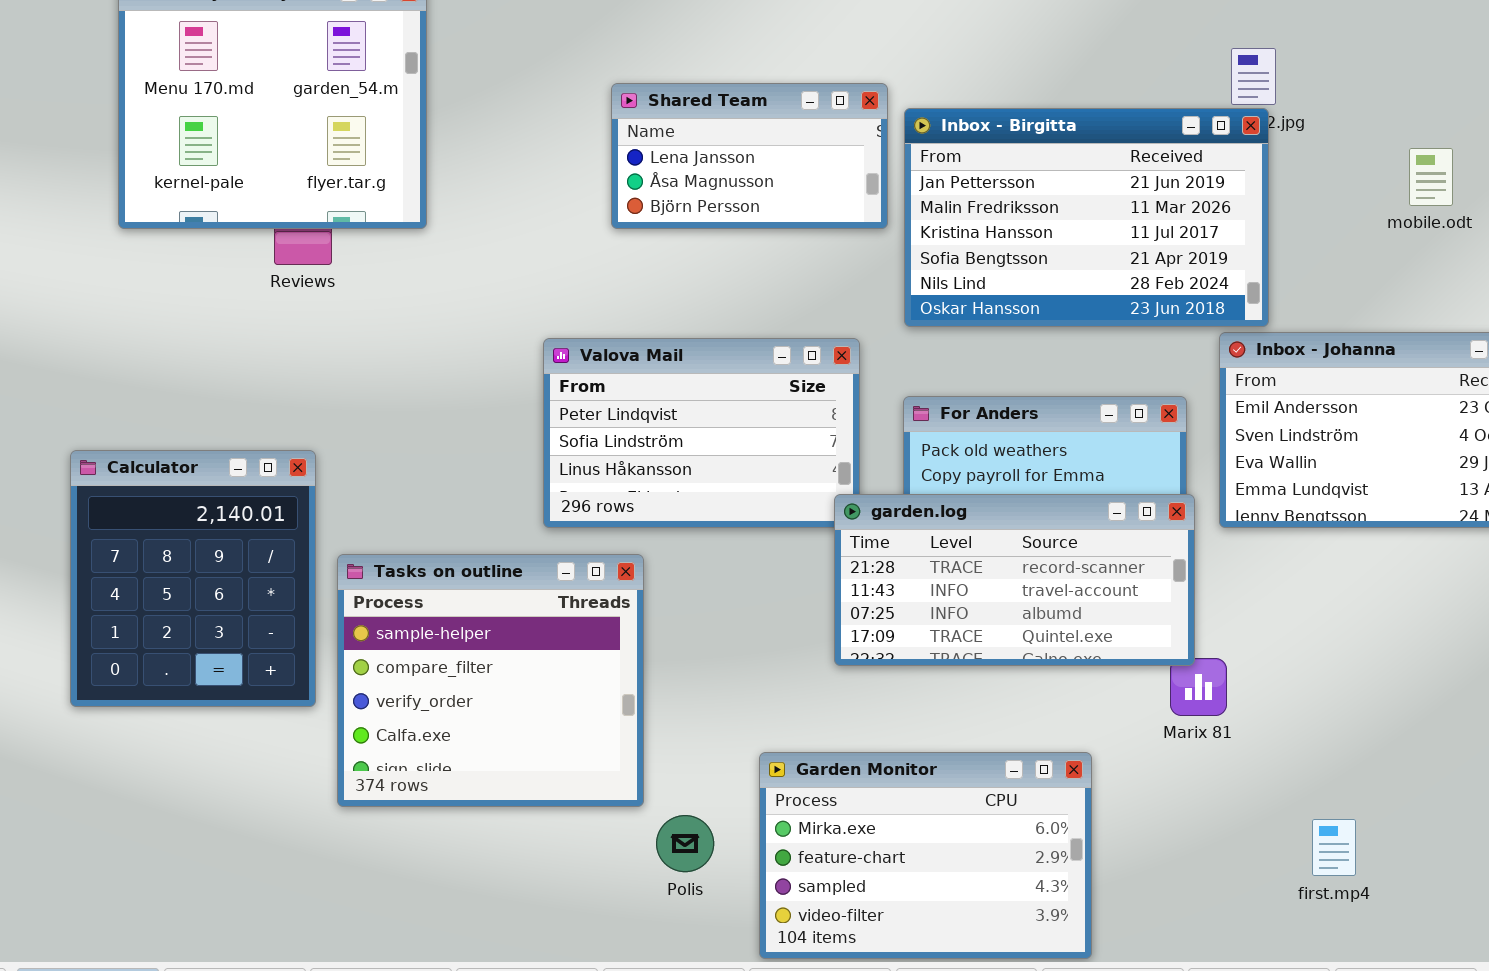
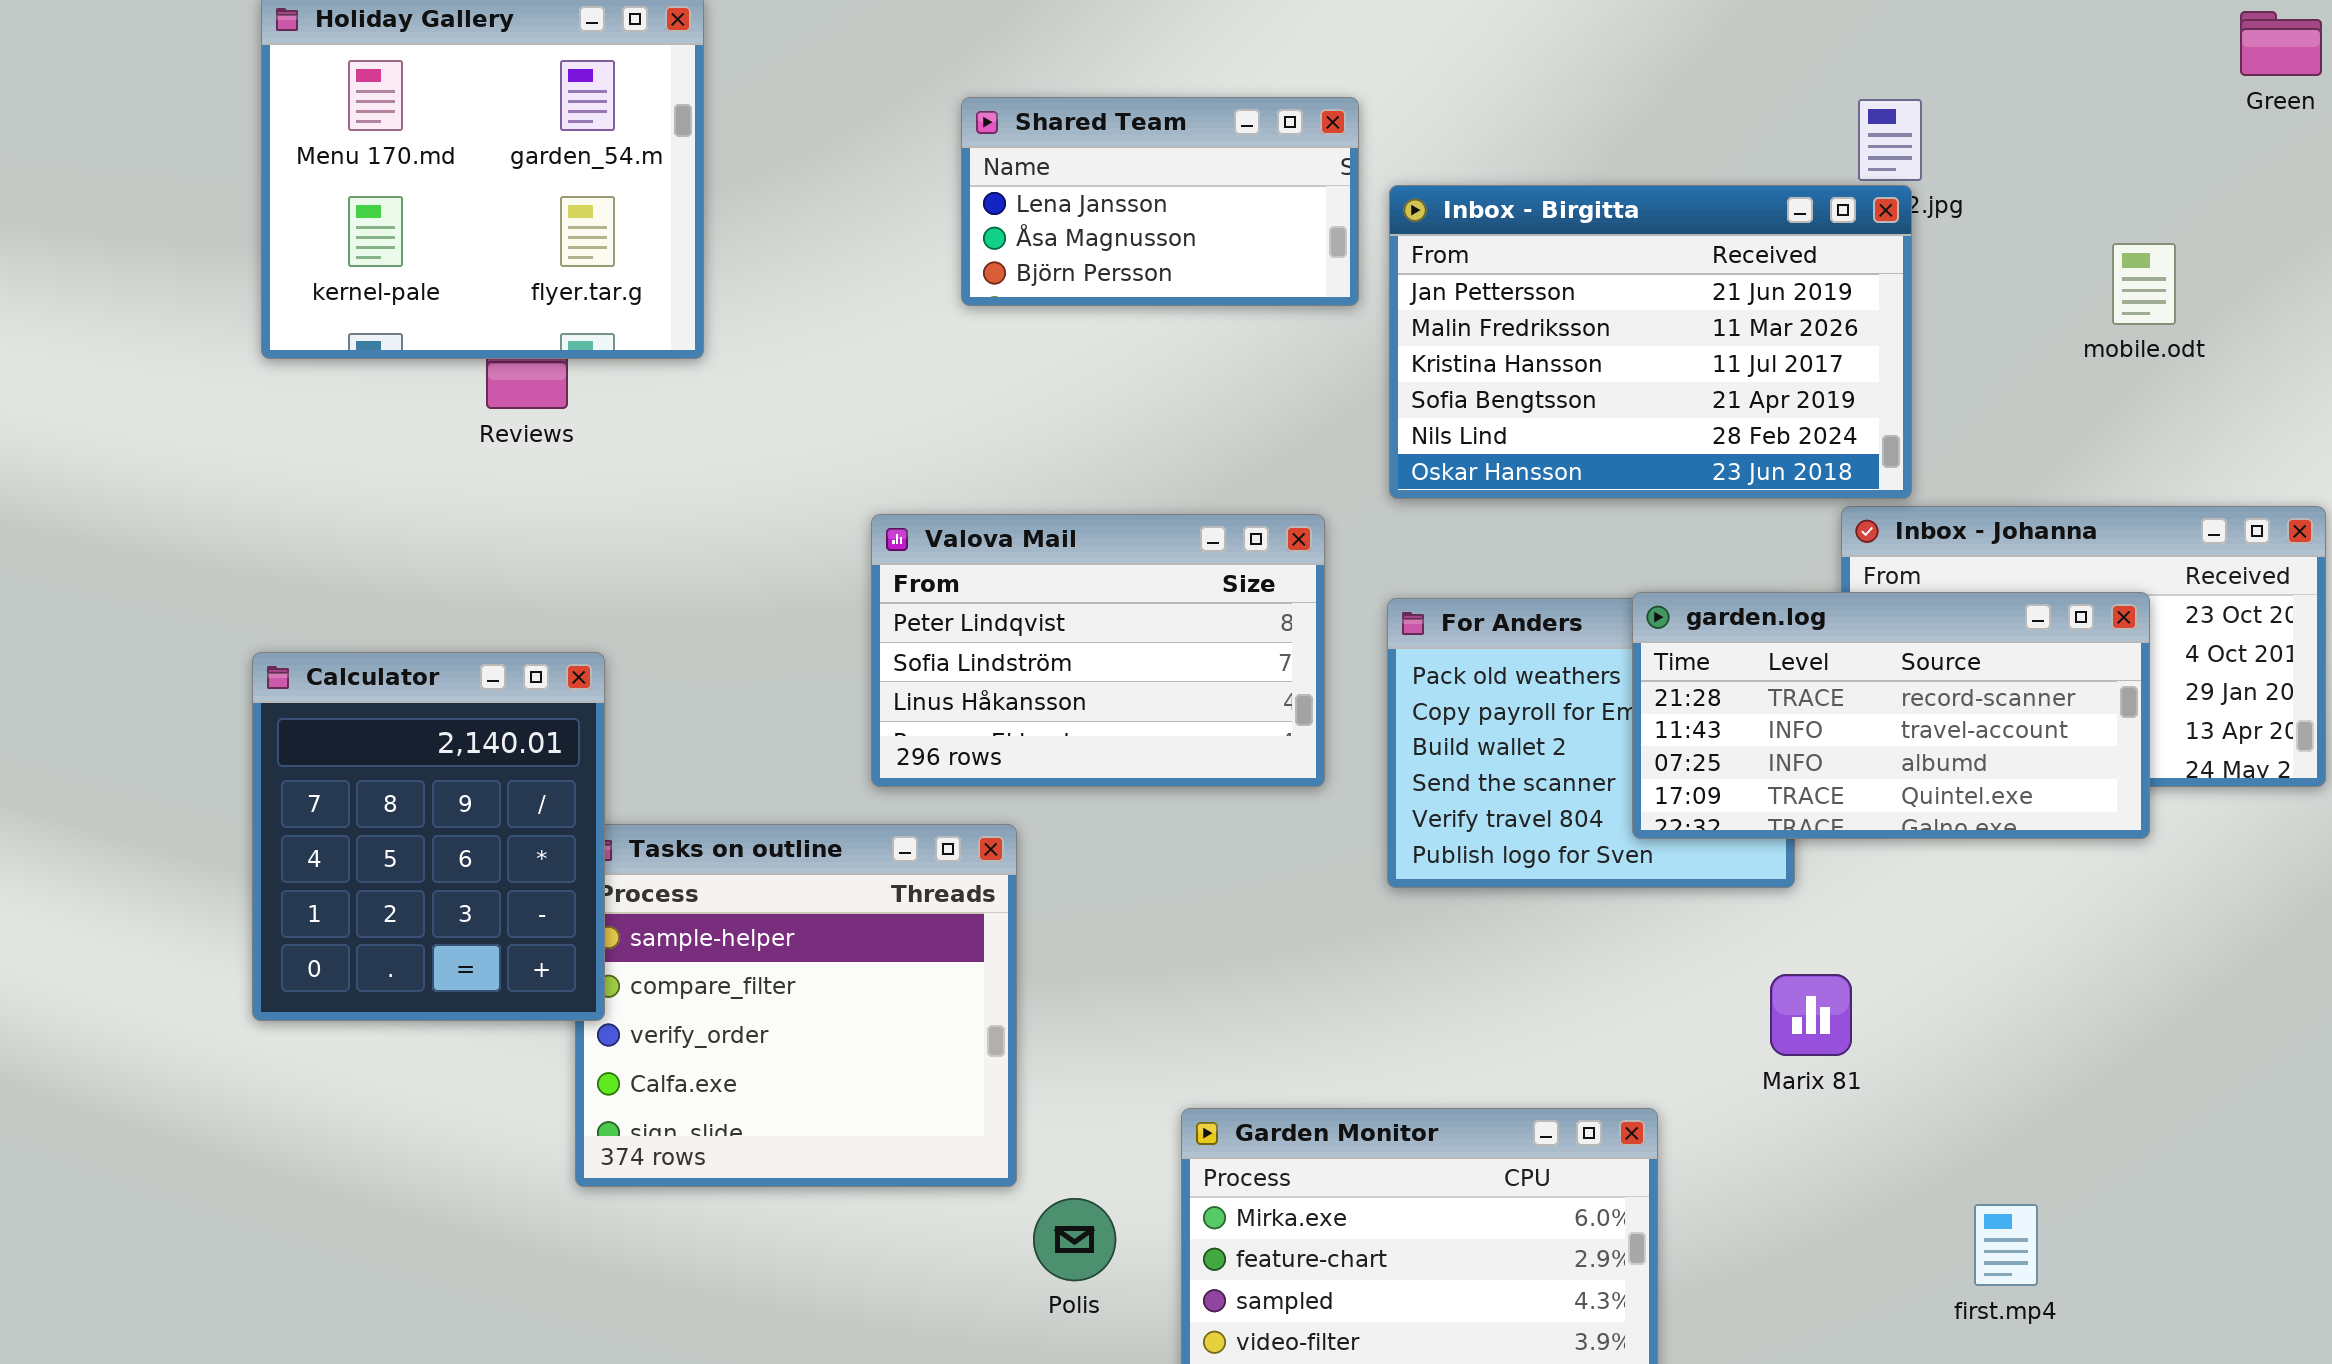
Shared Team: [611,83,888,229] -> [961,97,1359,306], moved
Calculator: [70,450,316,707] -> [252,652,605,1021], moved
garden.log: [834,494,1195,666] -> [1632,592,2150,839], moved

